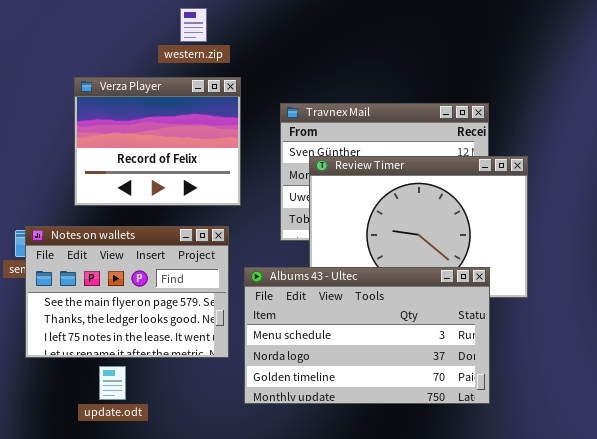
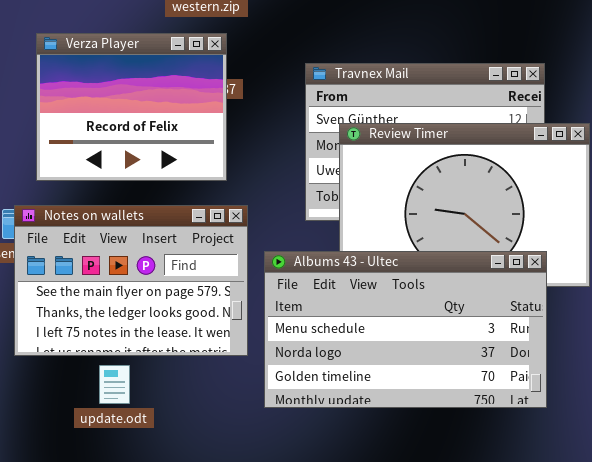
Verza Player: [74,77,241,206] -> [36,33,227,181], moved

